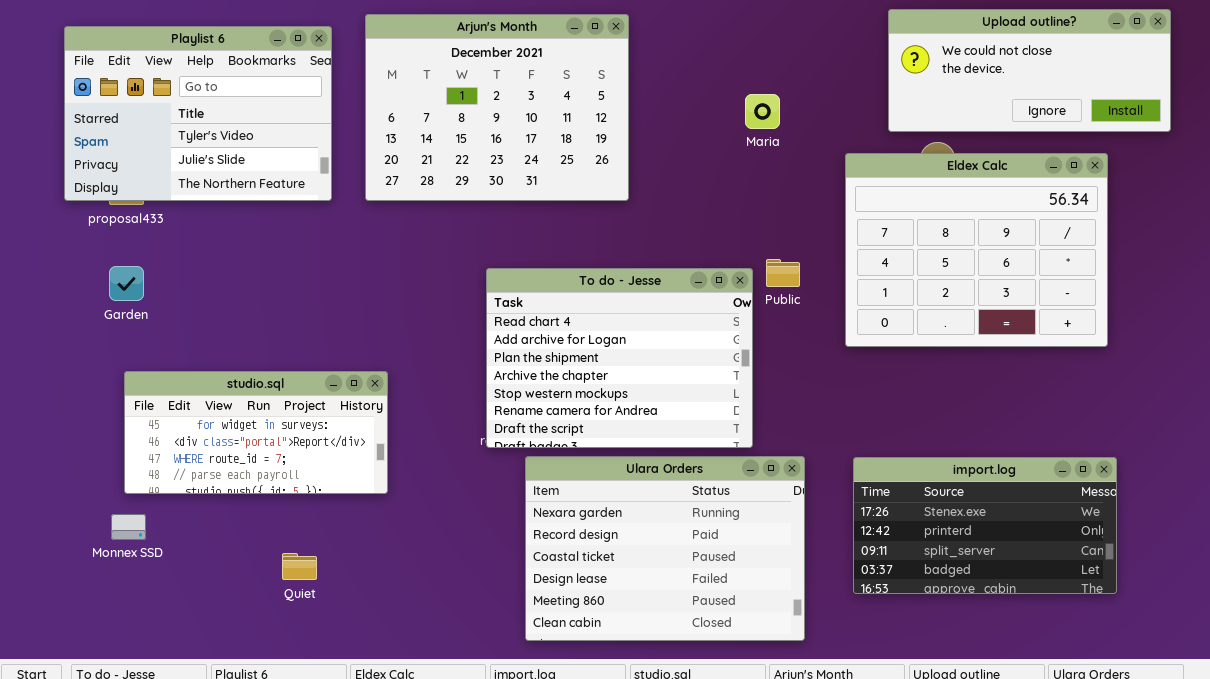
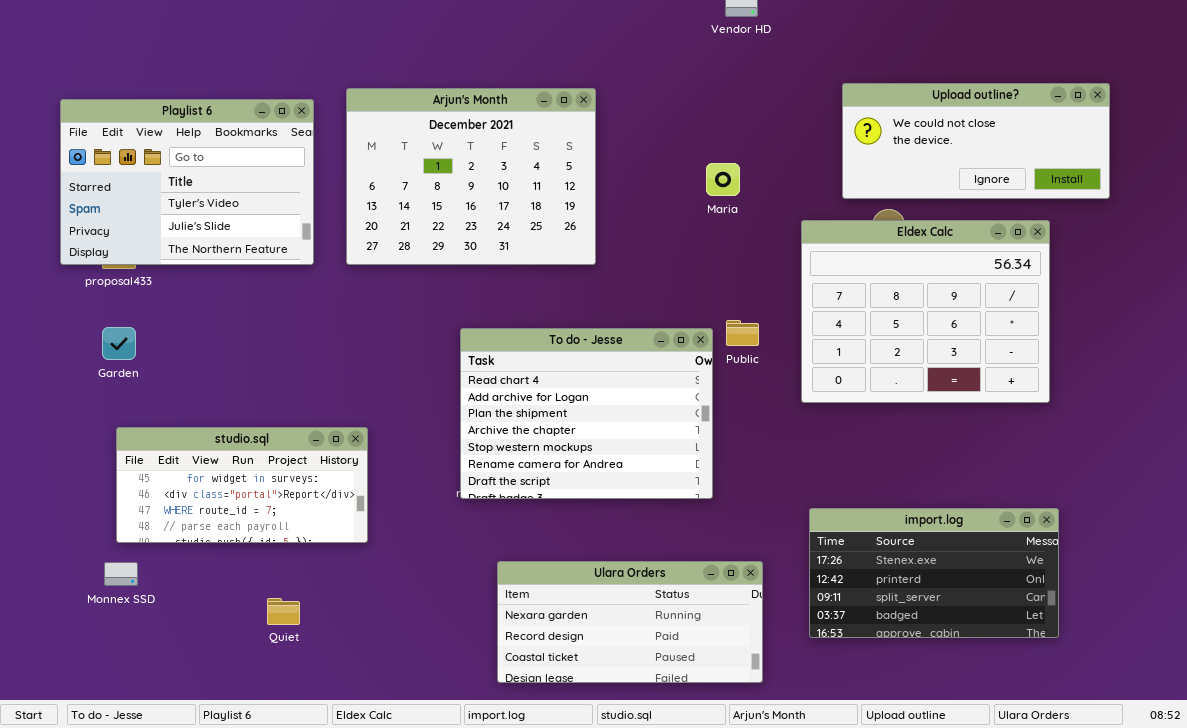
Ulara Orders: [525,456,805,641] -> [497,561,763,683], resized

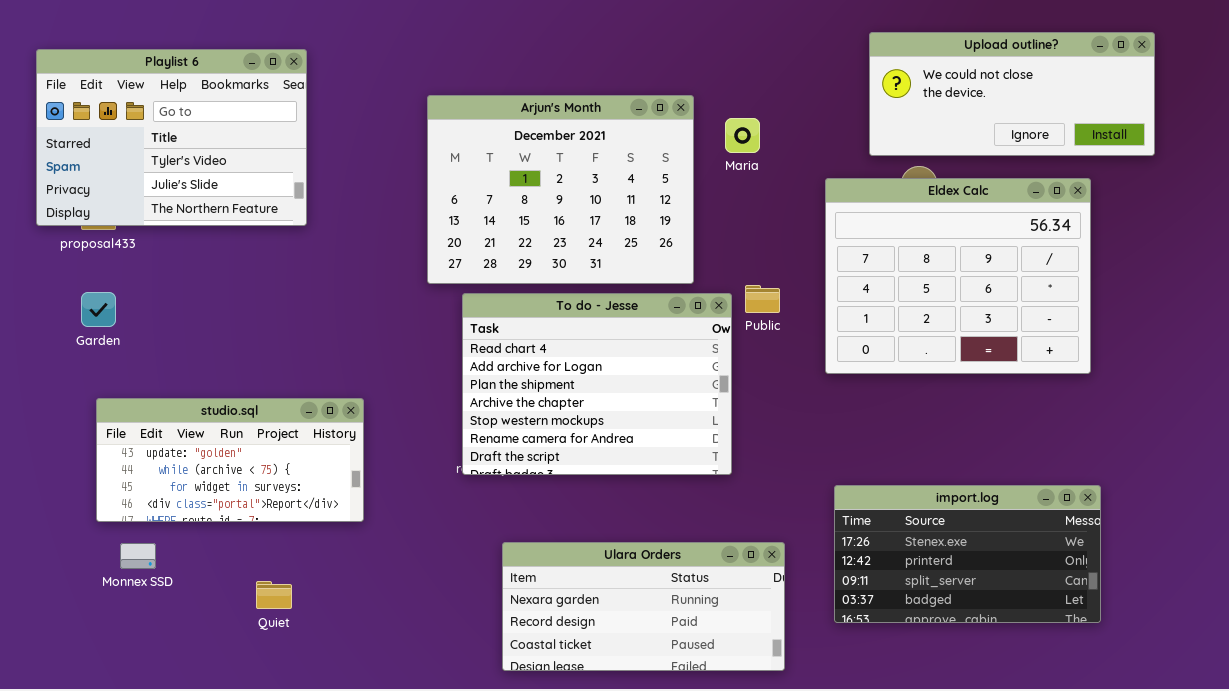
Arjun's Month: [346,88,596,265] -> [427,95,694,284], moved
studio.sql: [116,427,368,543] -> [96,398,364,522], scrolled up 2 rows
Monnex SSD: [104,562,138,586] -> [120,543,156,569], moved

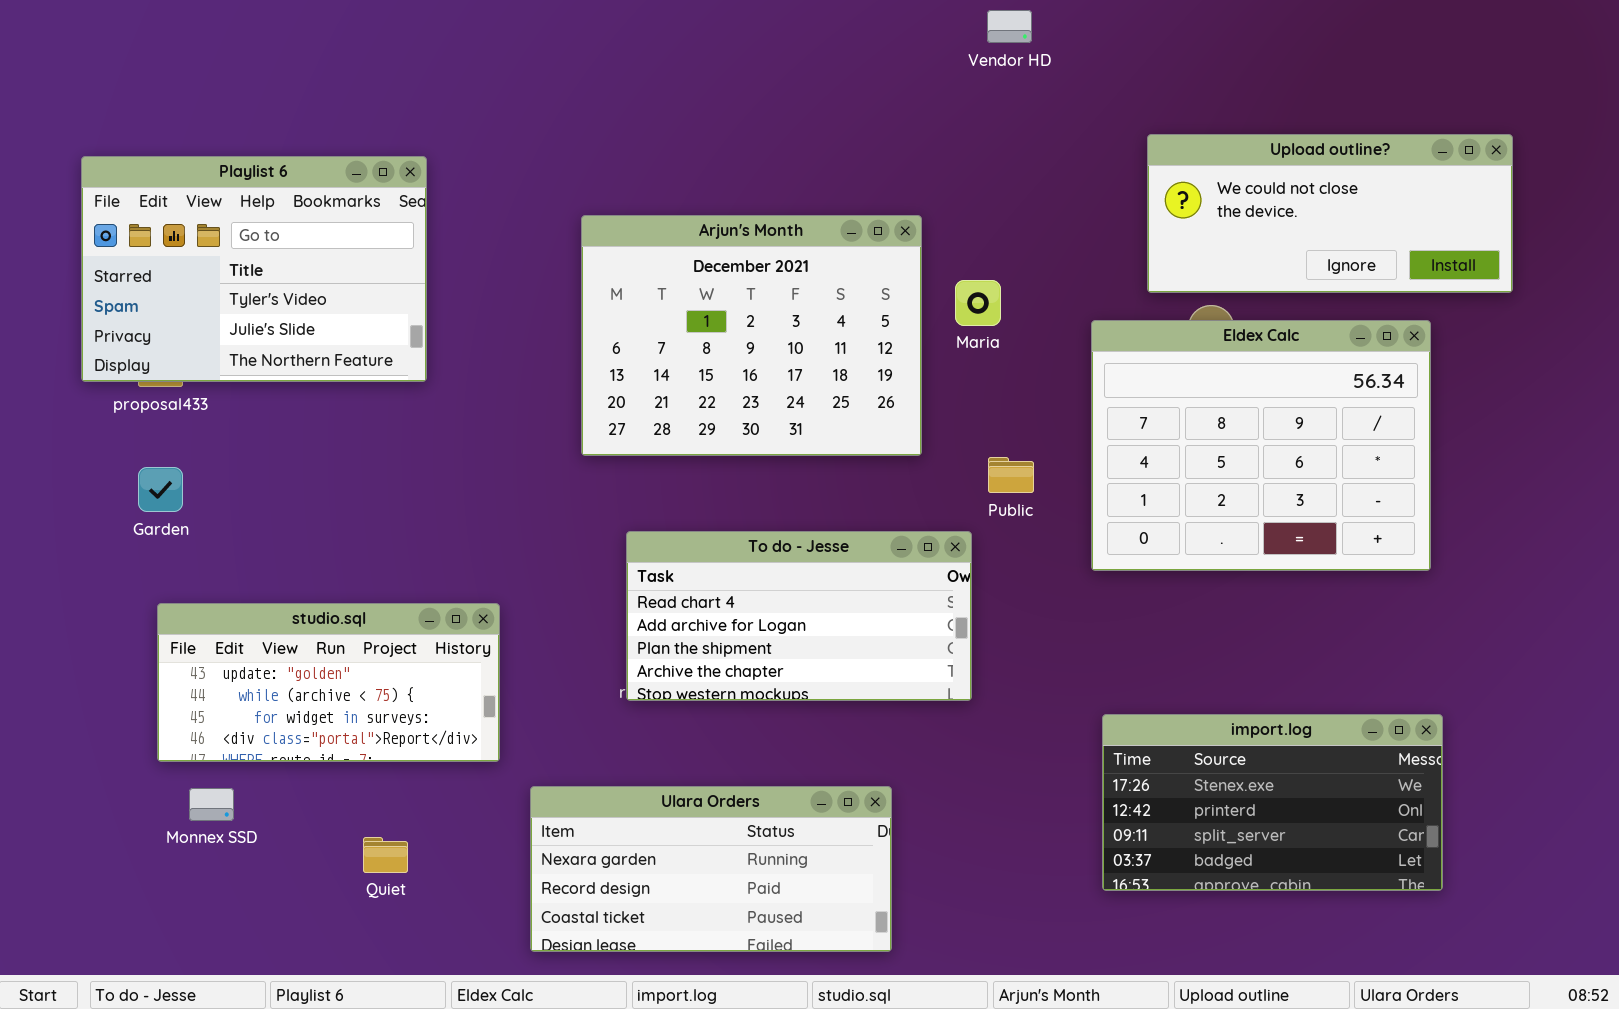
Maria: [725,118,760,153] -> [955,280,1001,326], moved
To do - Jesse: [462,293,732,475] -> [626,531,972,701], resized
Ulara Orders: [502,542,785,671] -> [530,786,892,952], moved

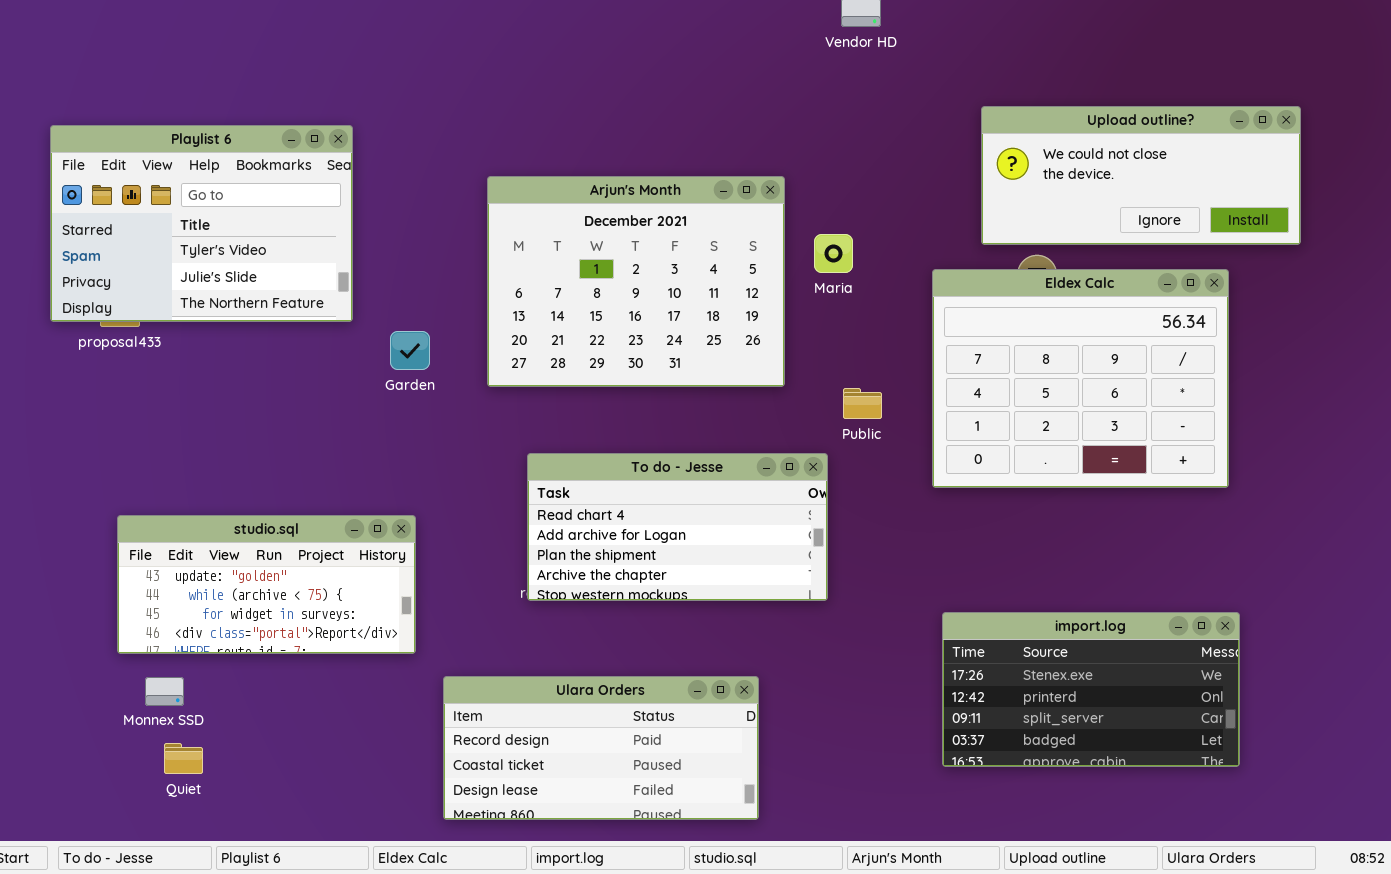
Garden: [138,467,183,512] -> [390,331,430,370], moved
Ulara Orders: [530,786,892,952] -> [443,676,759,820], scrolled down 1 row
Quiet: [363,837,408,873] -> [164,743,203,774], moved

